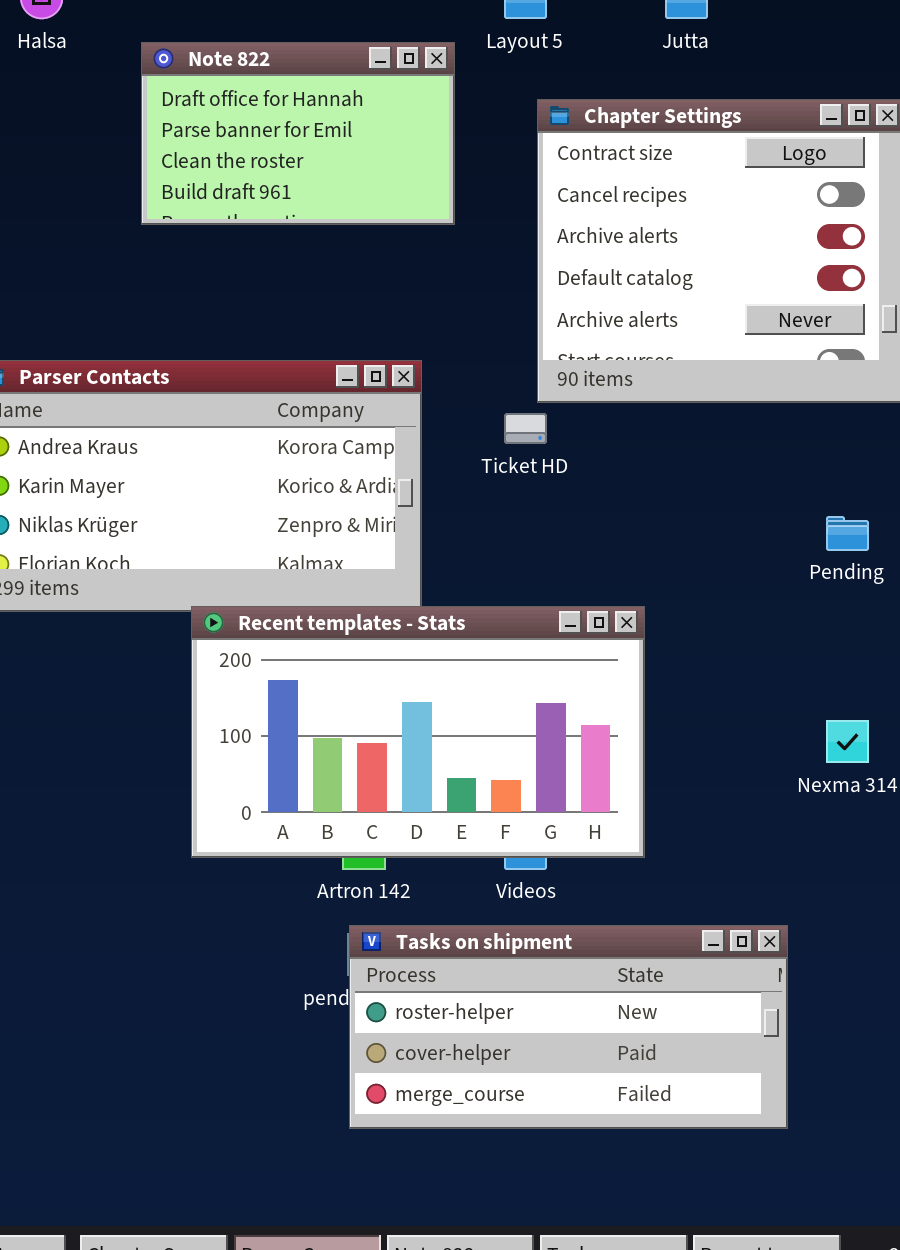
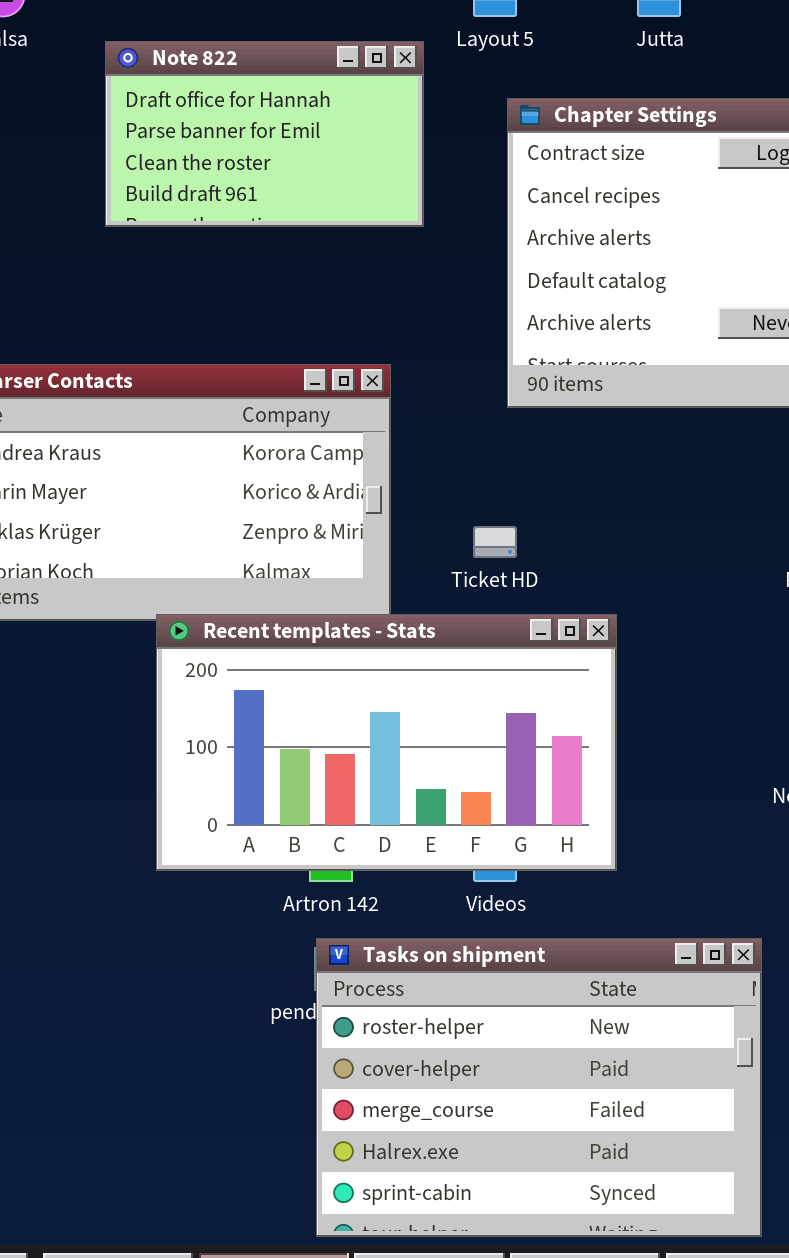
Ticket HD: [504,413,547,444] -> [473,526,517,558], moved
Tasks on shipment: [349,925,788,1129] -> [316,938,762,1237], resized

